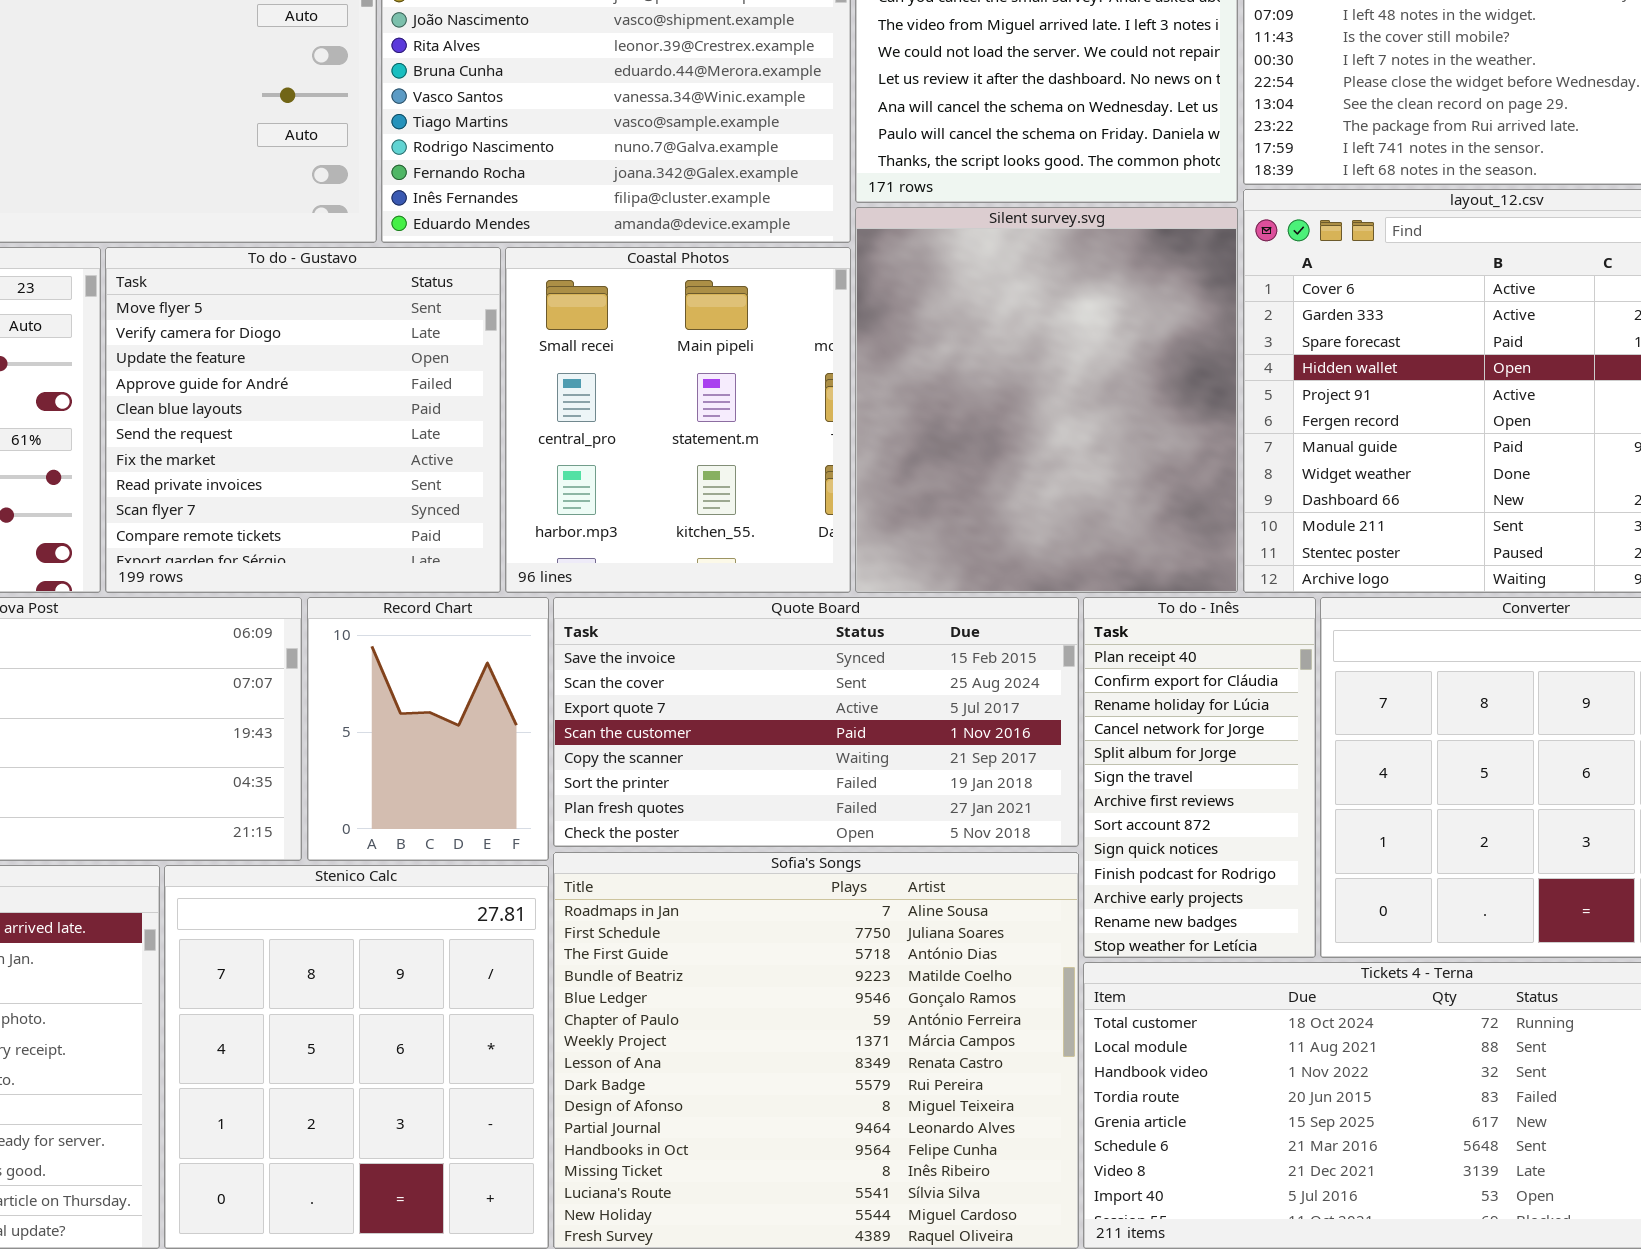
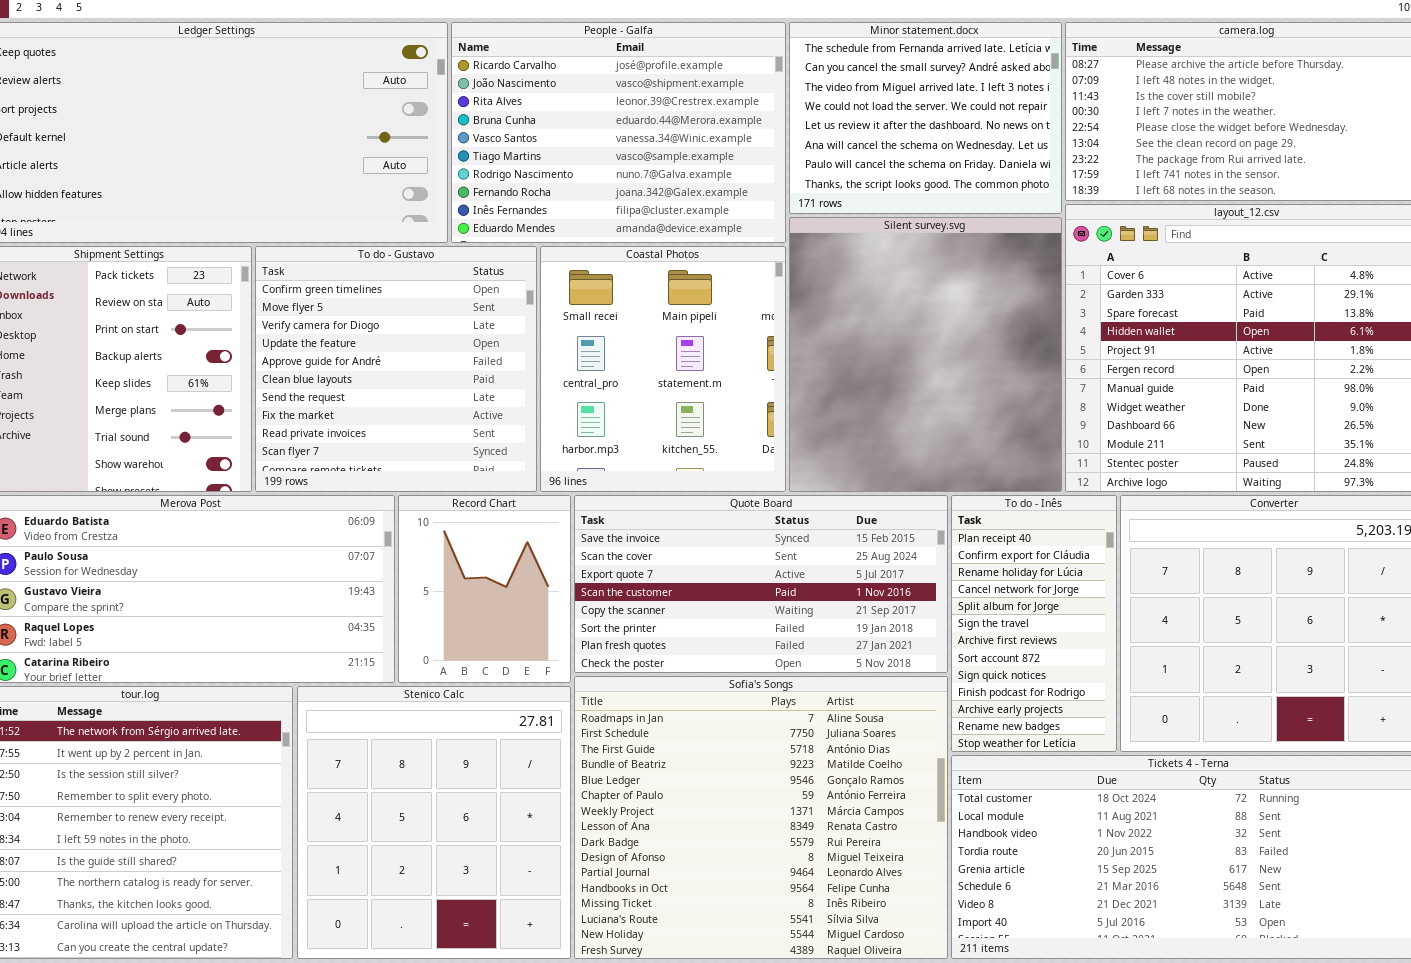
To do - Gustavo: [105,247,501,593] -> [255,246,537,492], scrolled up 1 row

